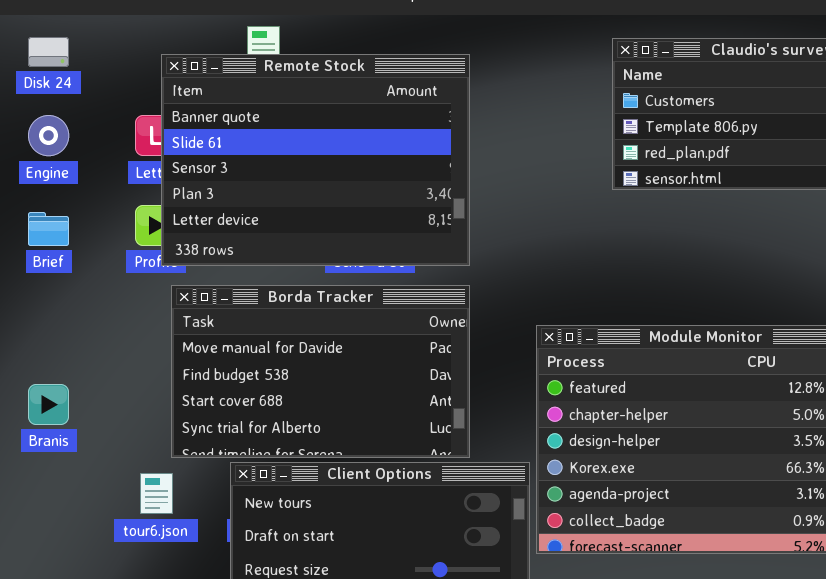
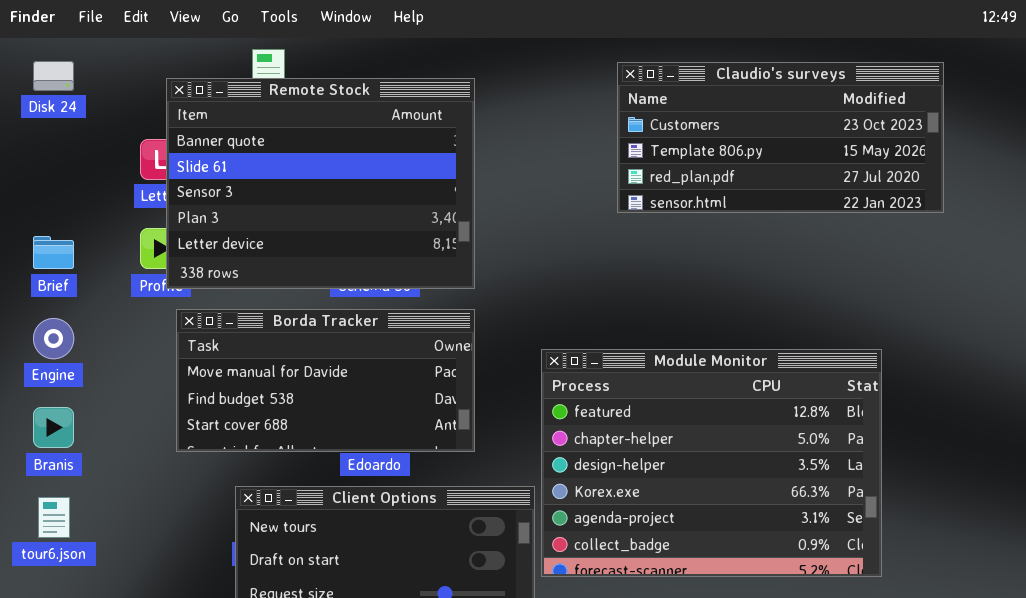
Engine: [28,115,69,156] -> [33,318,74,359], moved
Borda Tracker: [171,285,470,458] -> [176,309,475,452], resized
tour6.json: [140,473,173,514] -> [38,497,70,538], moved

